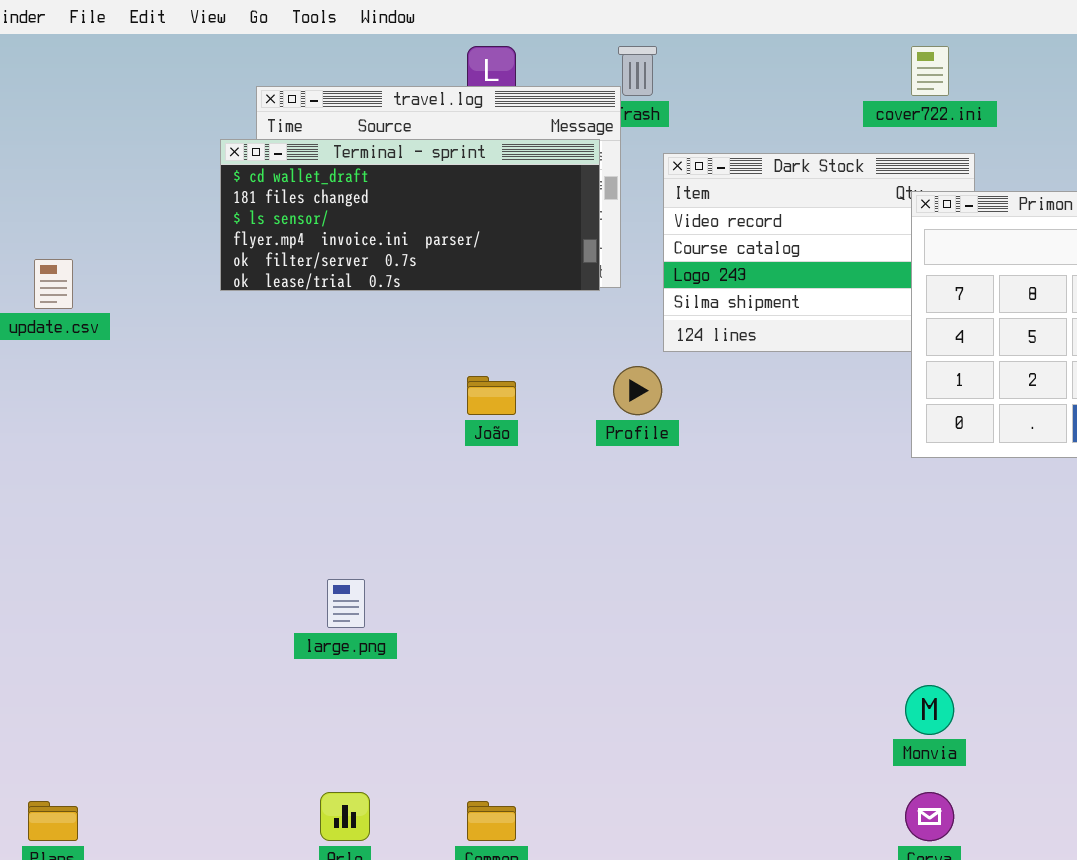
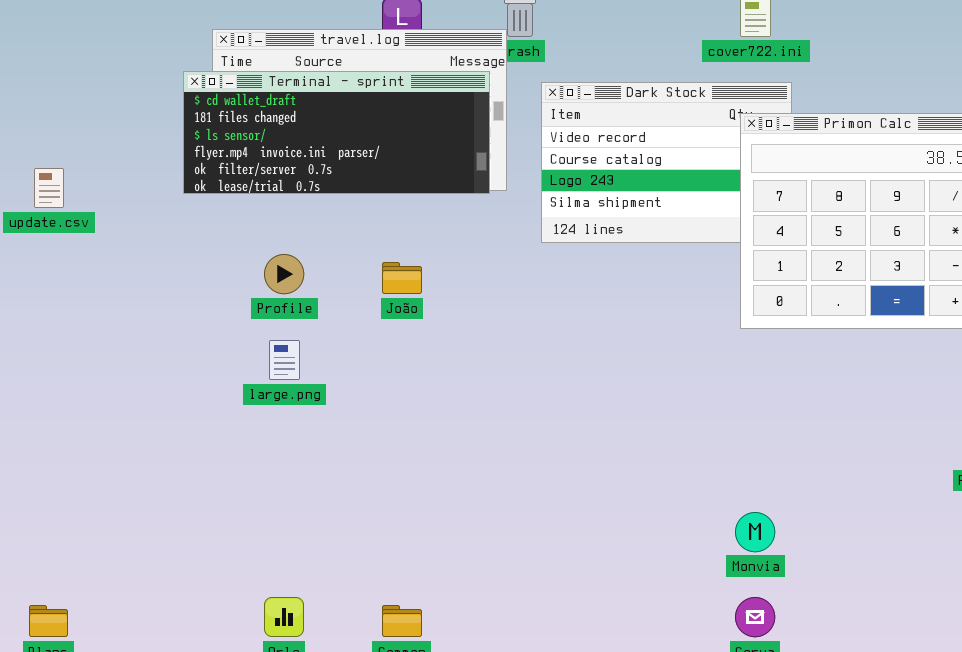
Profile: [613,366,662,415] -> [264,254,304,294], moved
large.png: [327,579,365,628] -> [269,340,300,380], moved

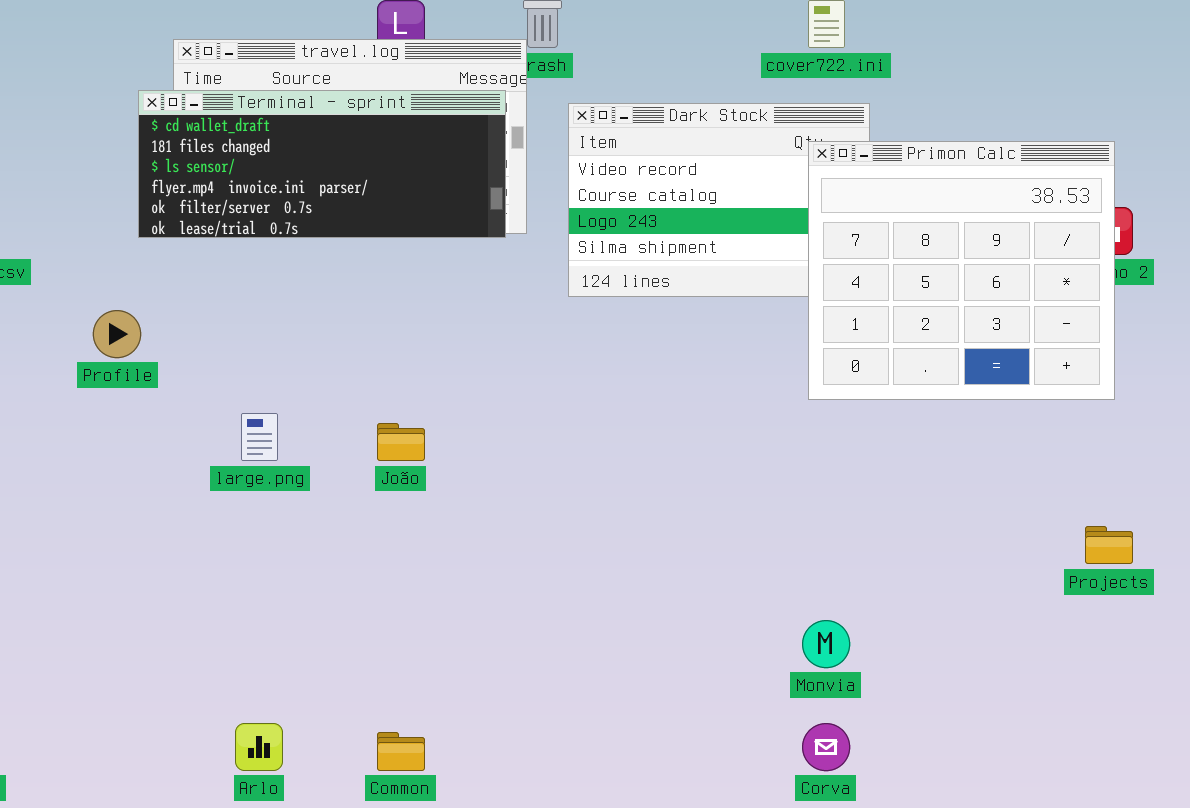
Profile: [264,254,304,294] -> [93,310,141,358], moved
João: [382,262,422,294] -> [377,423,425,461], moved

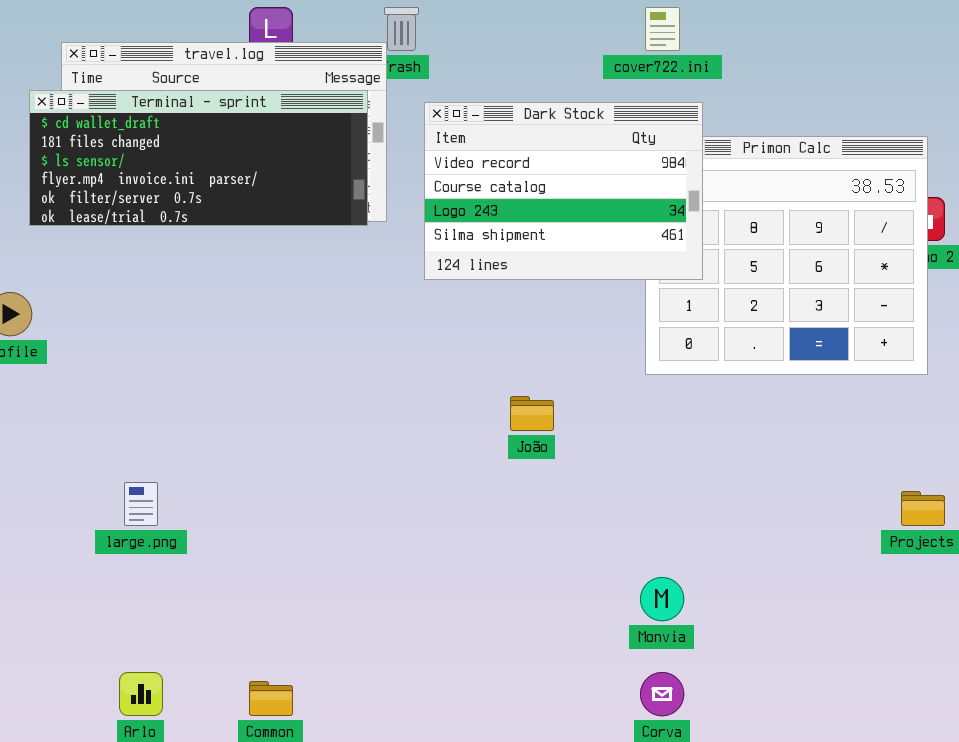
Dark Stock: [568,103,870,297] -> [424,102,703,280], raised
large.png: [241,413,278,461] -> [124,482,158,526], moved
João: [377,423,425,461] -> [510,396,554,431], moved

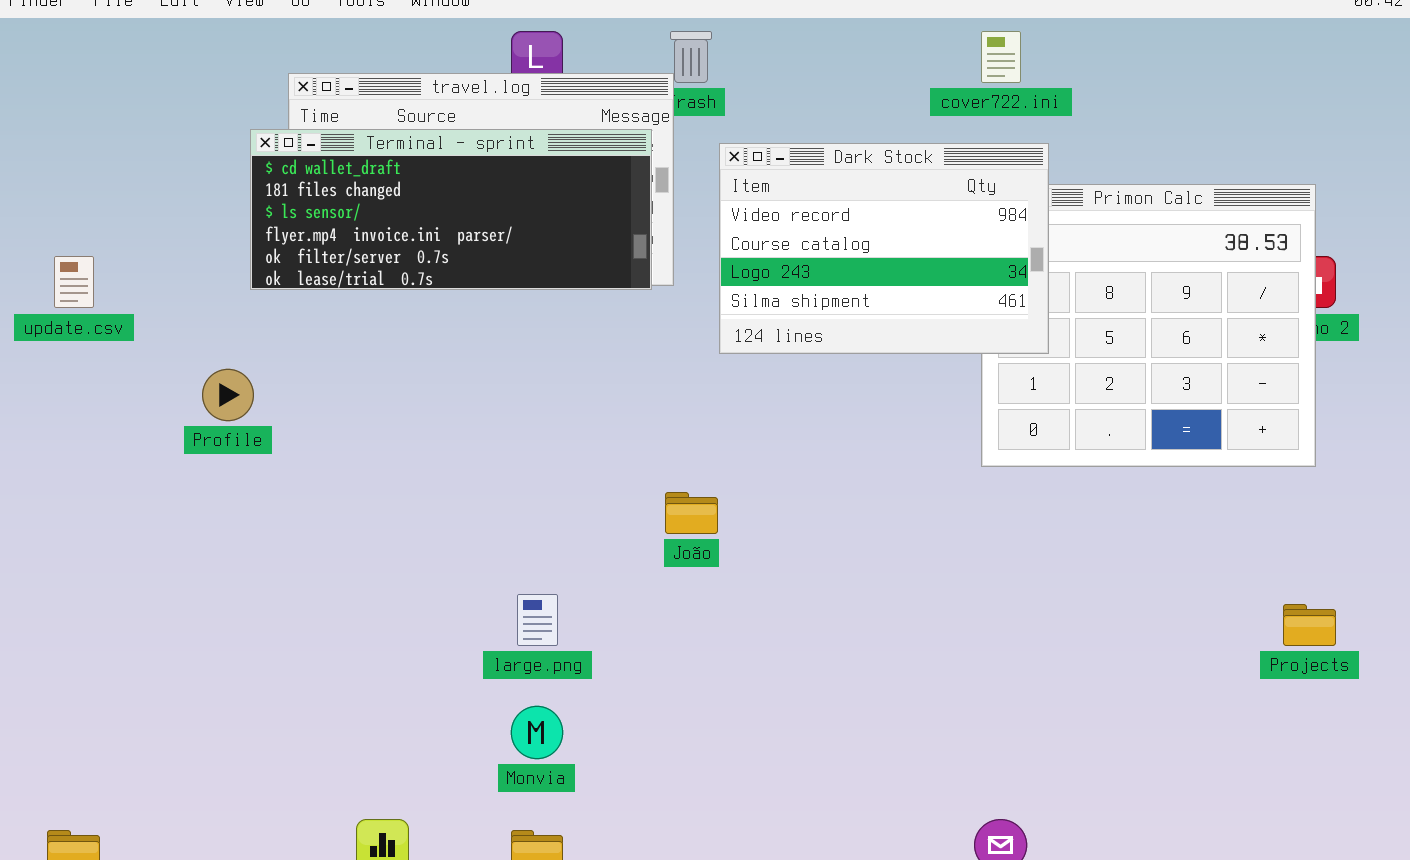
João: [510,396,554,431] -> [665,492,718,534], moved
large.png: [124,482,158,526] -> [517,594,558,646], moved
Monvia: [640,577,684,621] -> [511,706,563,759], moved

